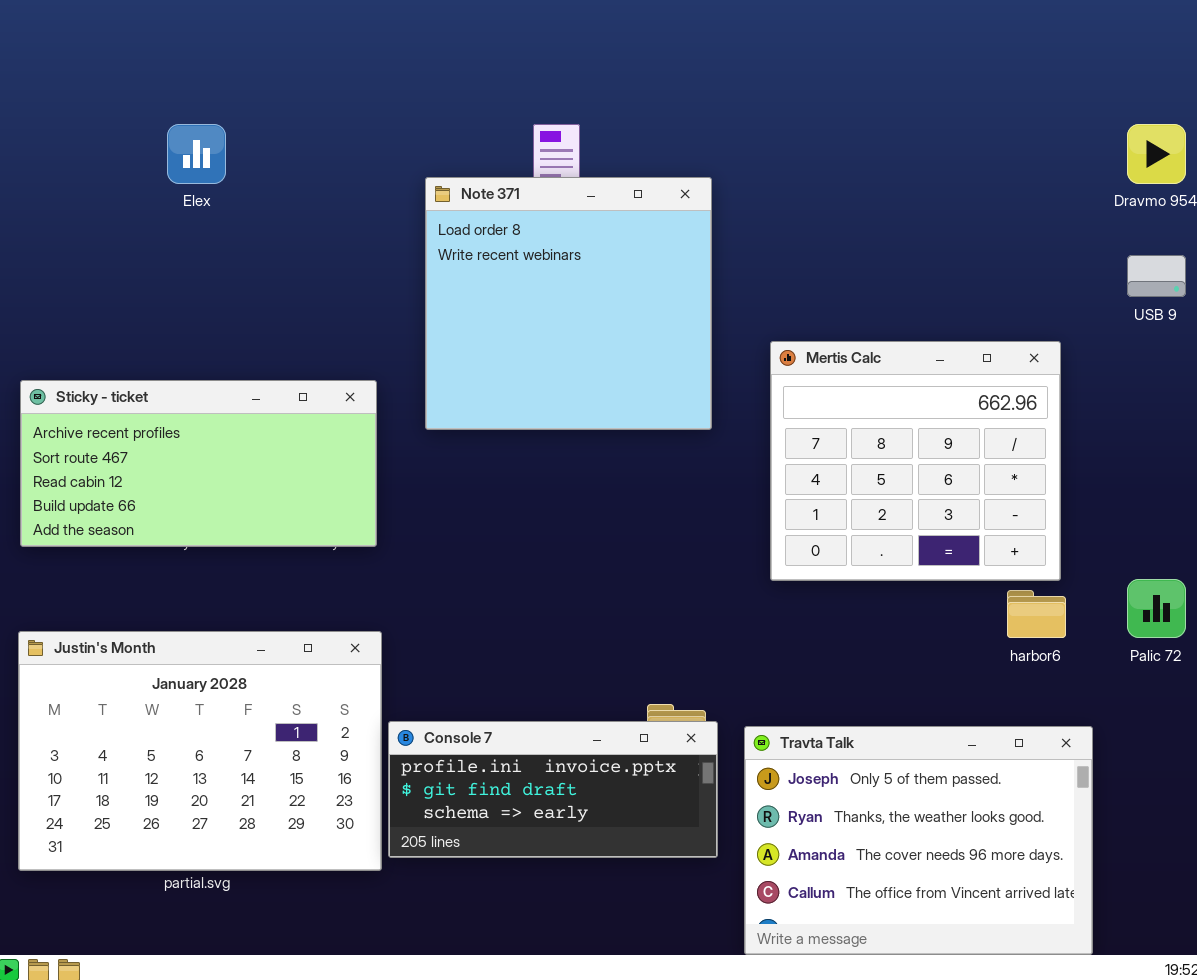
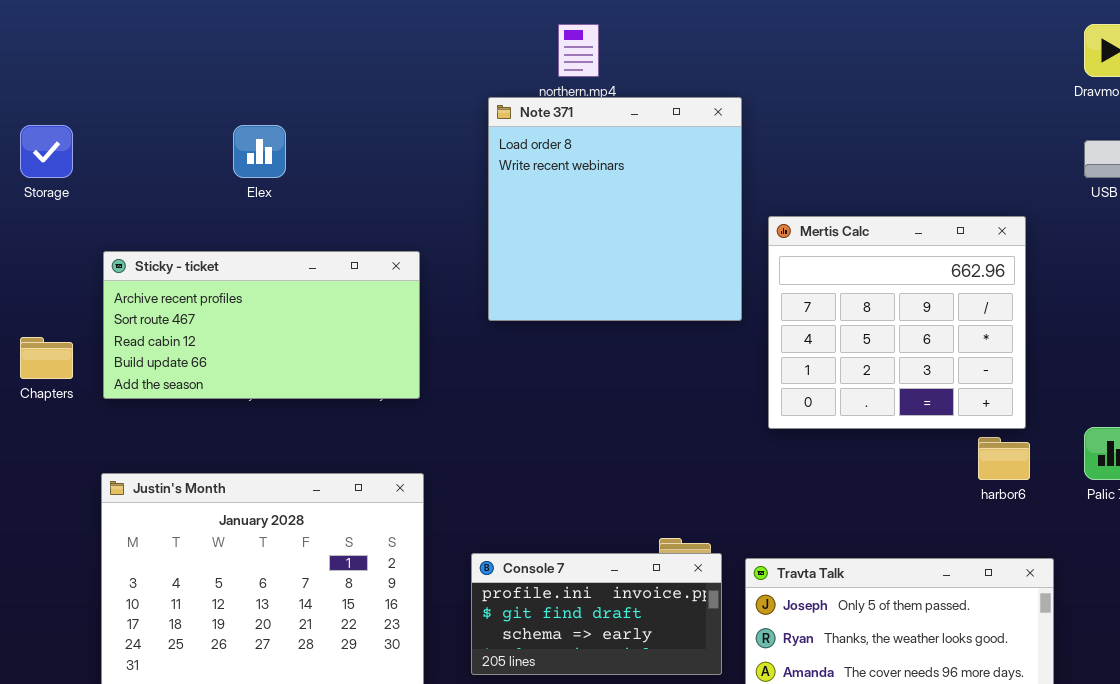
Elex: [167,124,226,184] -> [233,125,286,178], moved
Note 371: [425,177,712,430] -> [488,97,742,321], moved
Console 7: [388,721,718,858] -> [471,553,722,675], resized

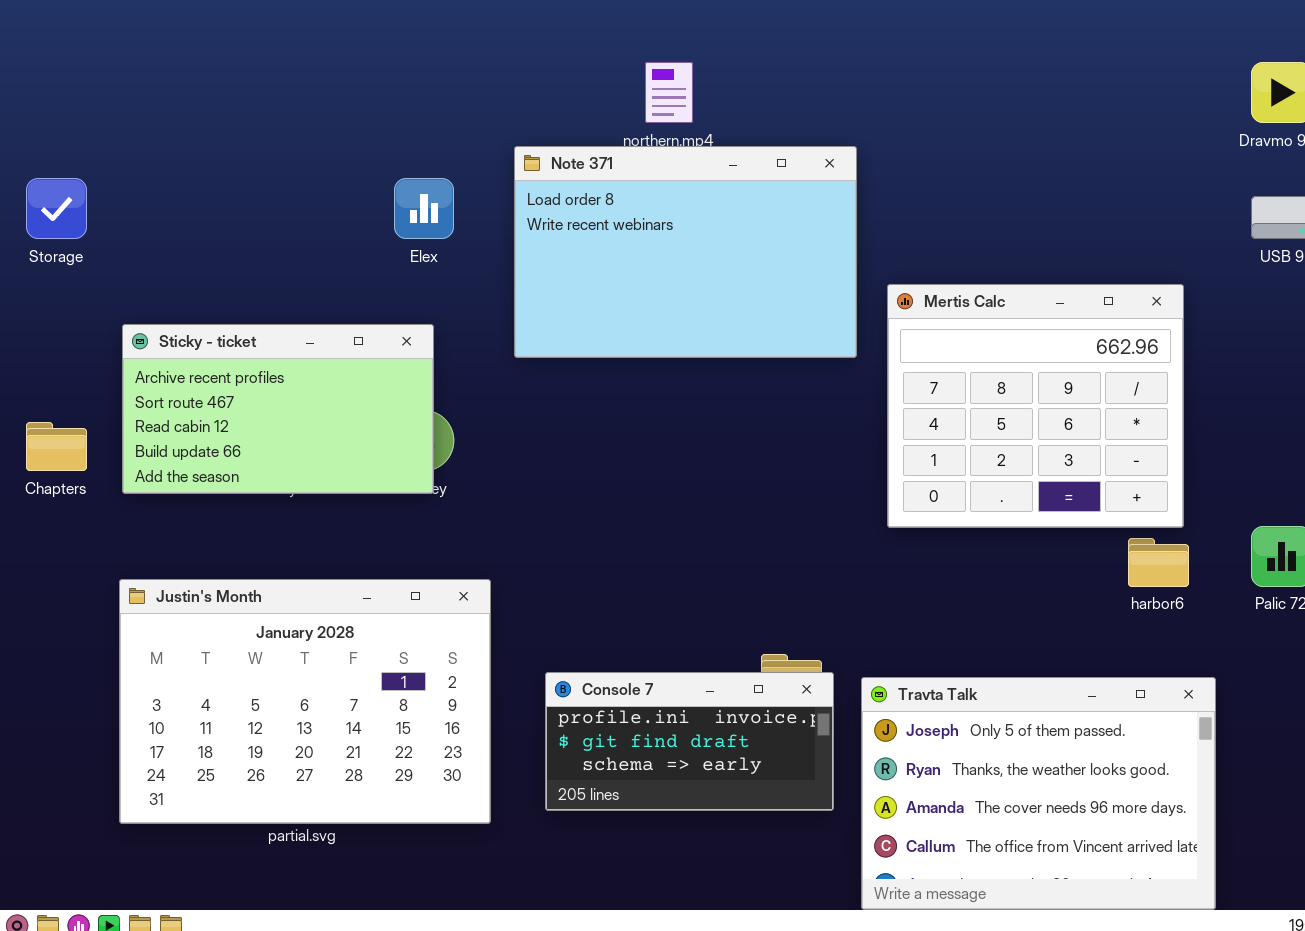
Note 371: [488,97,742,321] -> [514,146,857,358], resized
Elex: [233,125,286,178] -> [394,178,454,239], moved
Sticky - ticket: [103,251,420,399] -> [122,324,434,494], resized

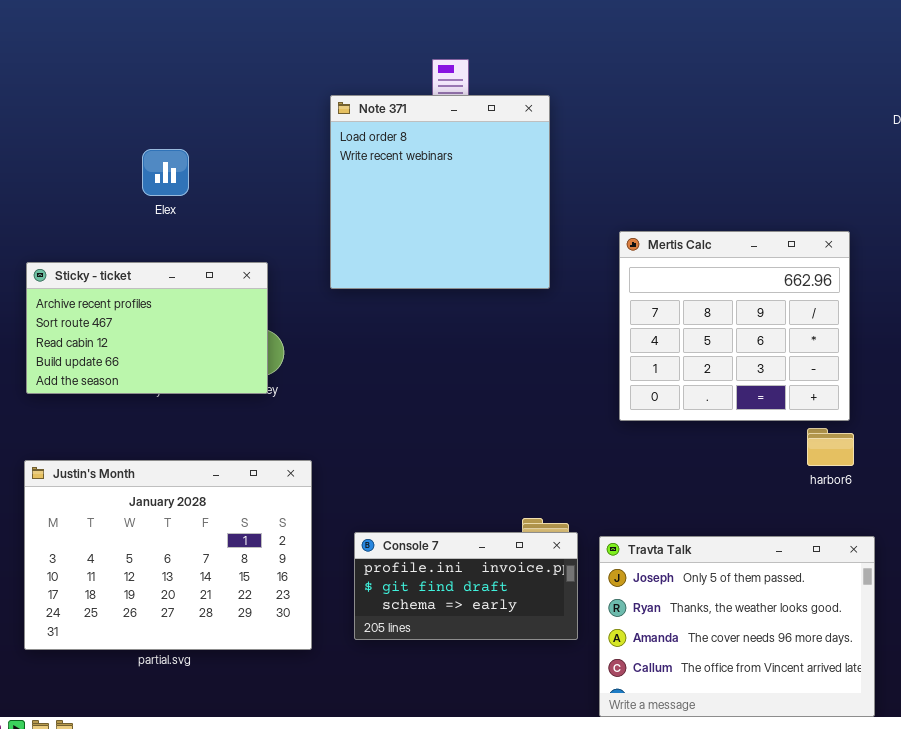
Note 371: [514,146,857,358] -> [330,95,550,289], resized
Elex: [394,178,454,239] -> [142,149,189,196], moved

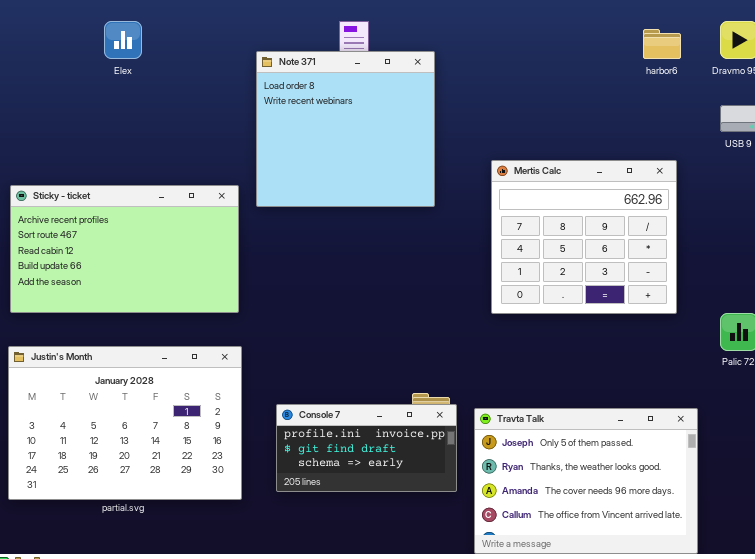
Elex: [142,149,189,196] -> [104,21,142,59], moved
Sticky - ticket: [26,262,268,394] -> [10,185,239,313], resized
harbor6: [807,428,854,466] -> [643,29,681,59], moved

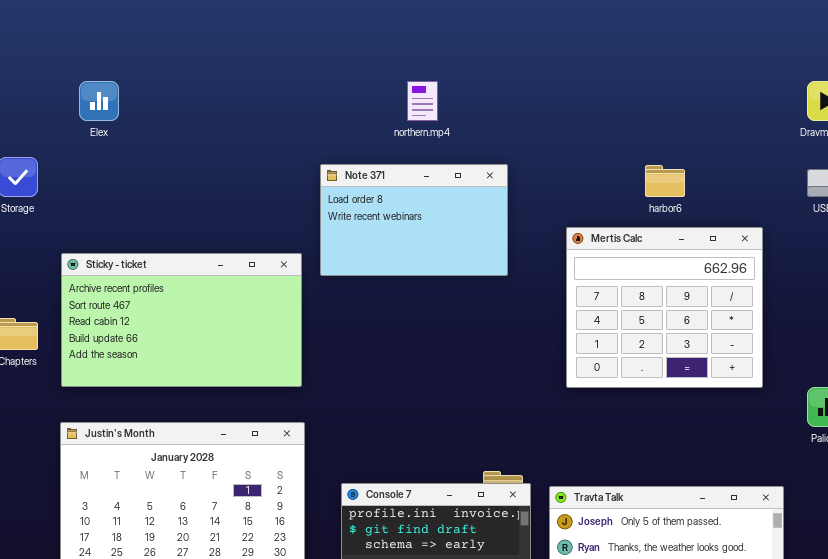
Elex: [104,21,142,59] -> [79,81,119,121], moved
harbor6: [643,29,681,59] -> [645,165,685,197], moved
Note 371: [256,51,435,207] -> [320,164,508,276], resized

